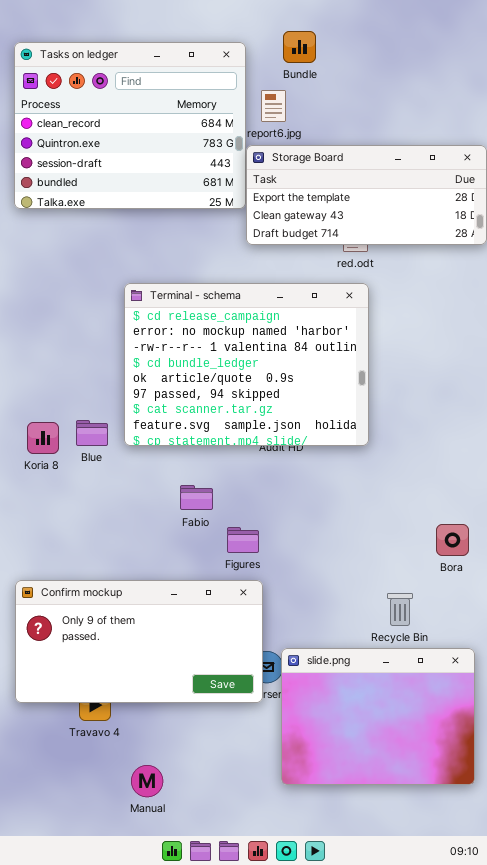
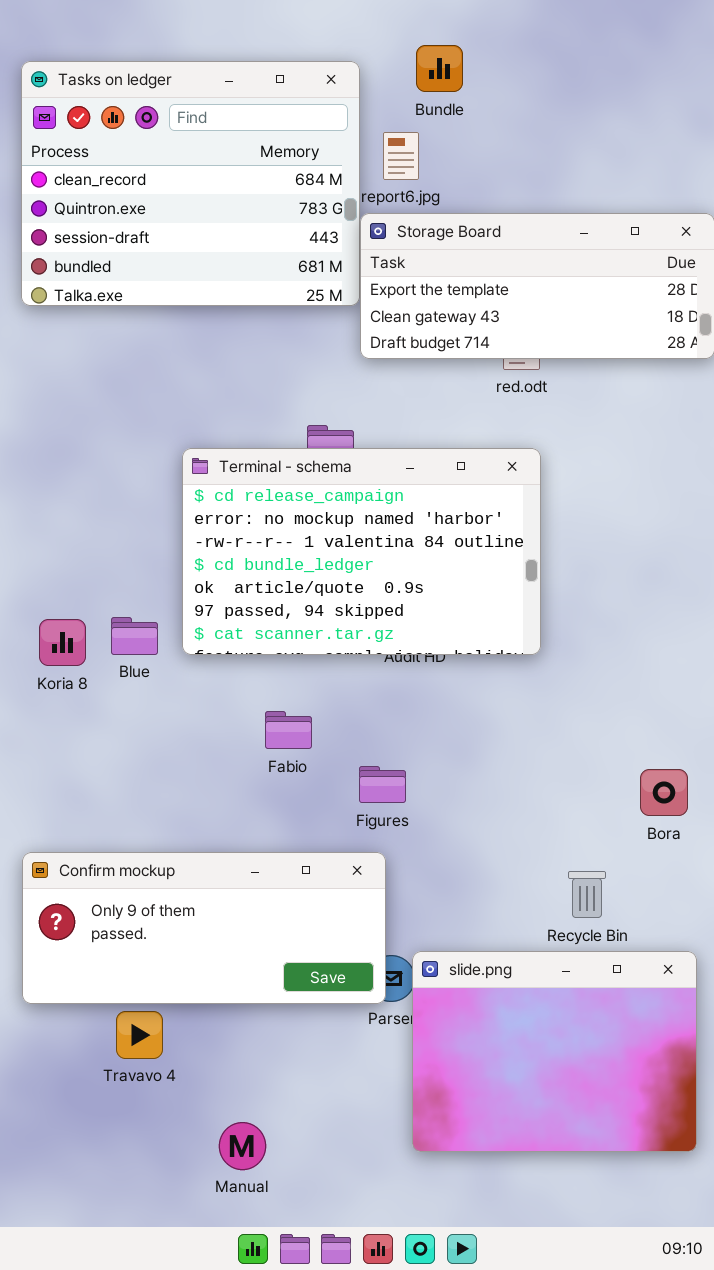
Terminal - schema: [124,283,369,446] -> [182,448,541,655], resized
Figures: [227,527,259,553] -> [359,766,406,803], moved
Confirm mockup: [15,580,263,703] -> [22,852,386,1004], resized
Manual: [131,765,163,797] -> [219,1122,266,1170], moved

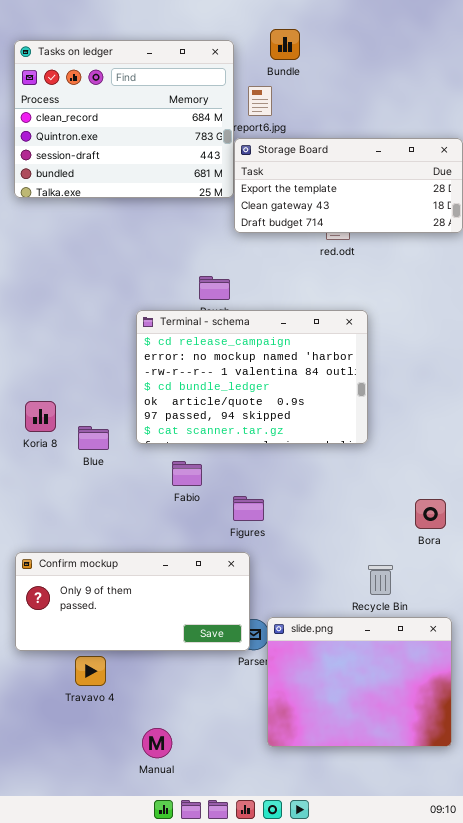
Terminal - schema: [182,448,541,655] -> [136,310,368,444], moved
Blue: [111,617,158,655] -> [78,426,109,450], moved

